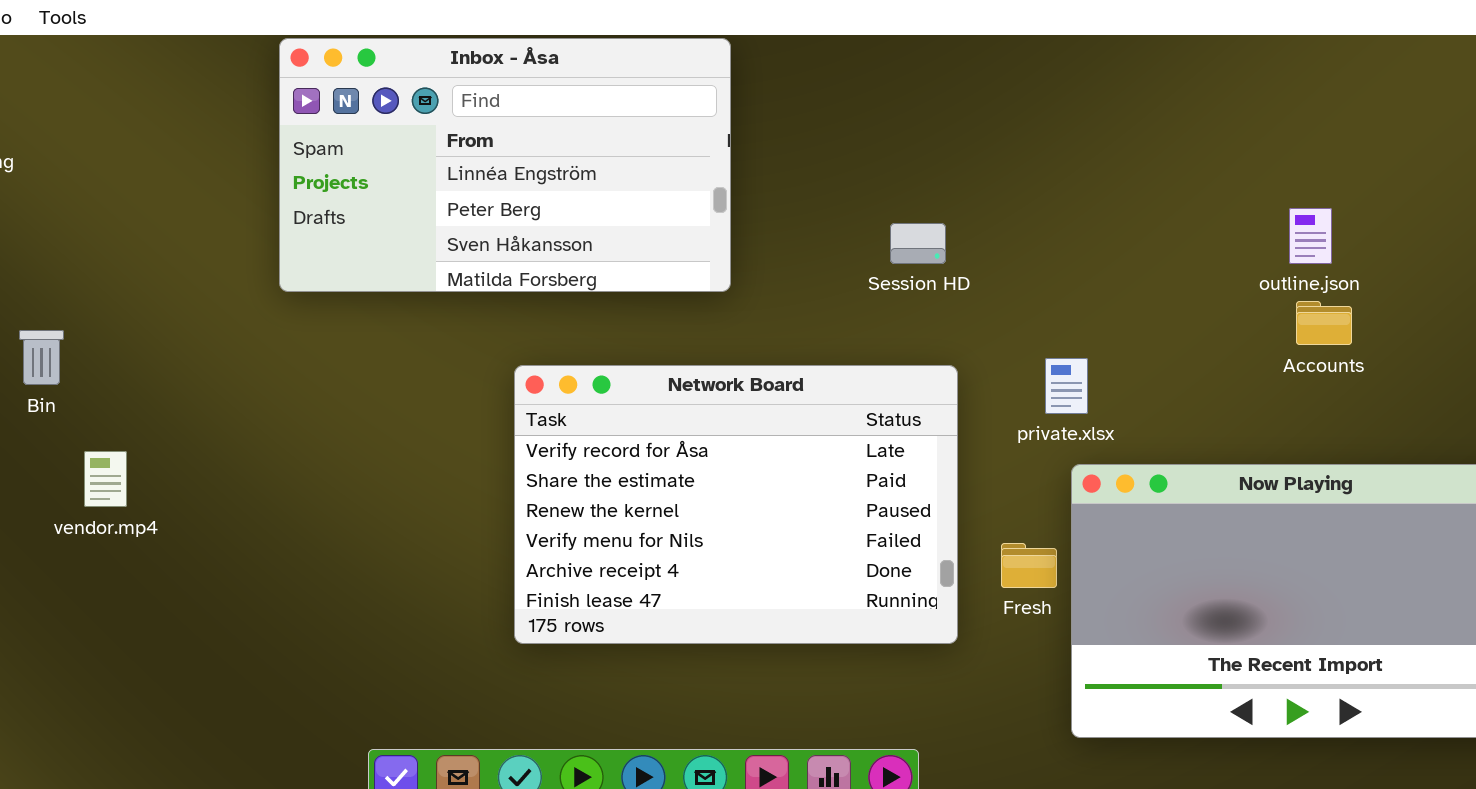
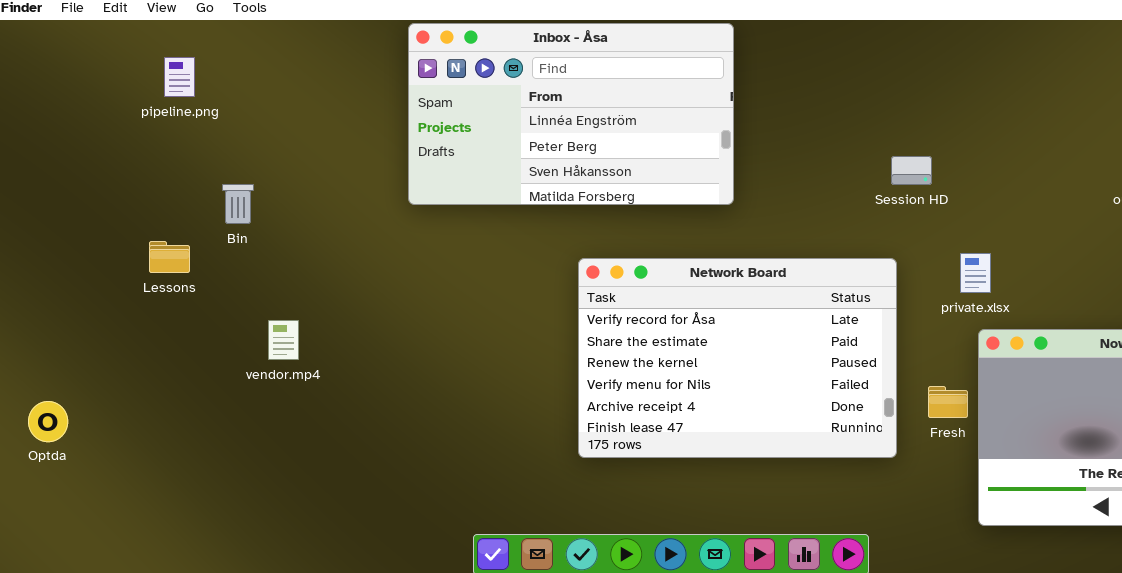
Session HD: [890,223,946,264] -> [891,156,932,185], moved
Bin: [19,330,64,385] -> [222,184,254,224], moved

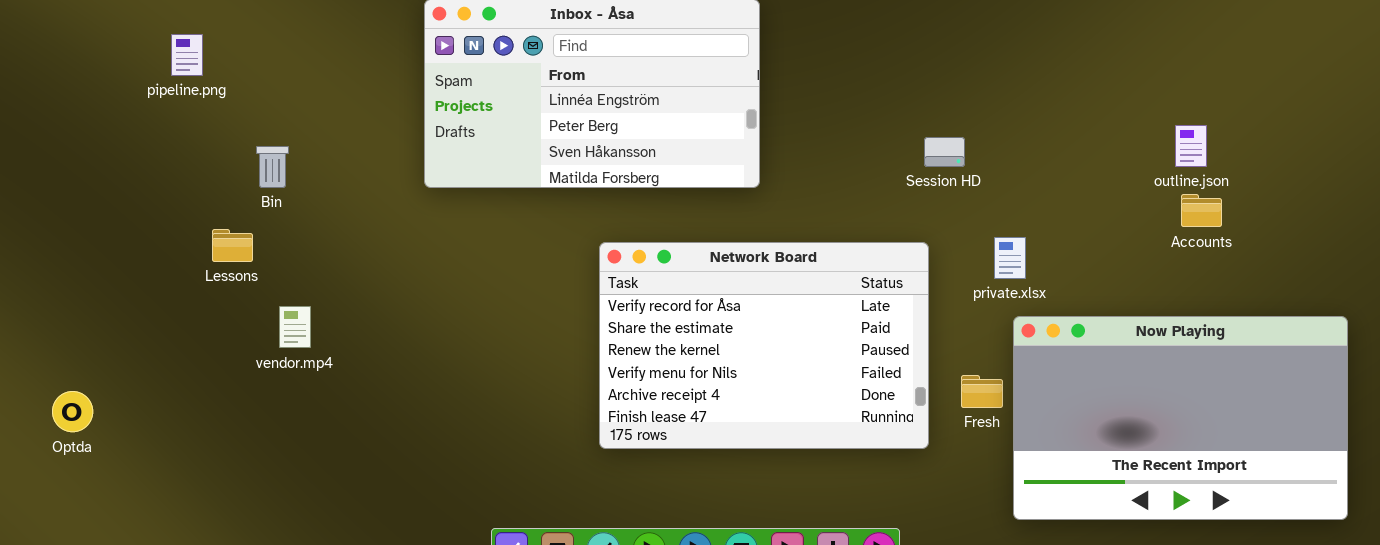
Bin: [222,184,254,224] -> [256,146,289,188], moved
Lessons: [149,241,190,273] -> [212,229,253,262], moved
Optda: [28,401,68,442] -> [52,391,93,432], moved

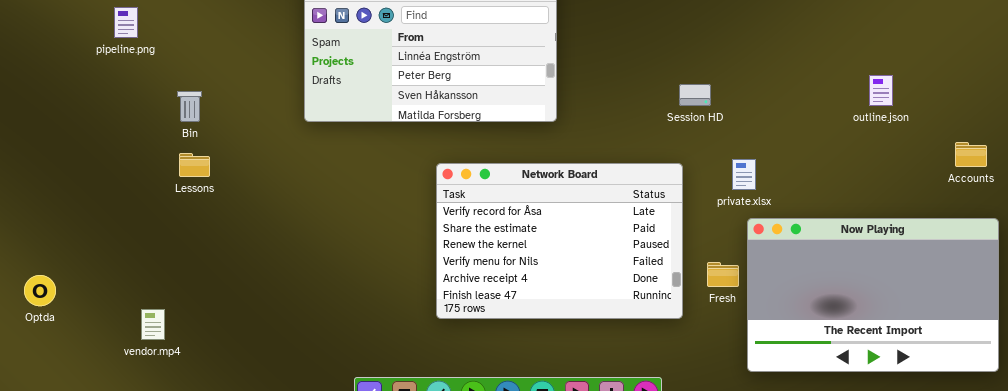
Accounts: [1181,194,1222,227] -> [955,142,987,167], moved
Lessons: [212,229,253,262] -> [179,153,210,177], moved
vendor.mp4: [279,306,311,348] -> [141,309,165,340], moved

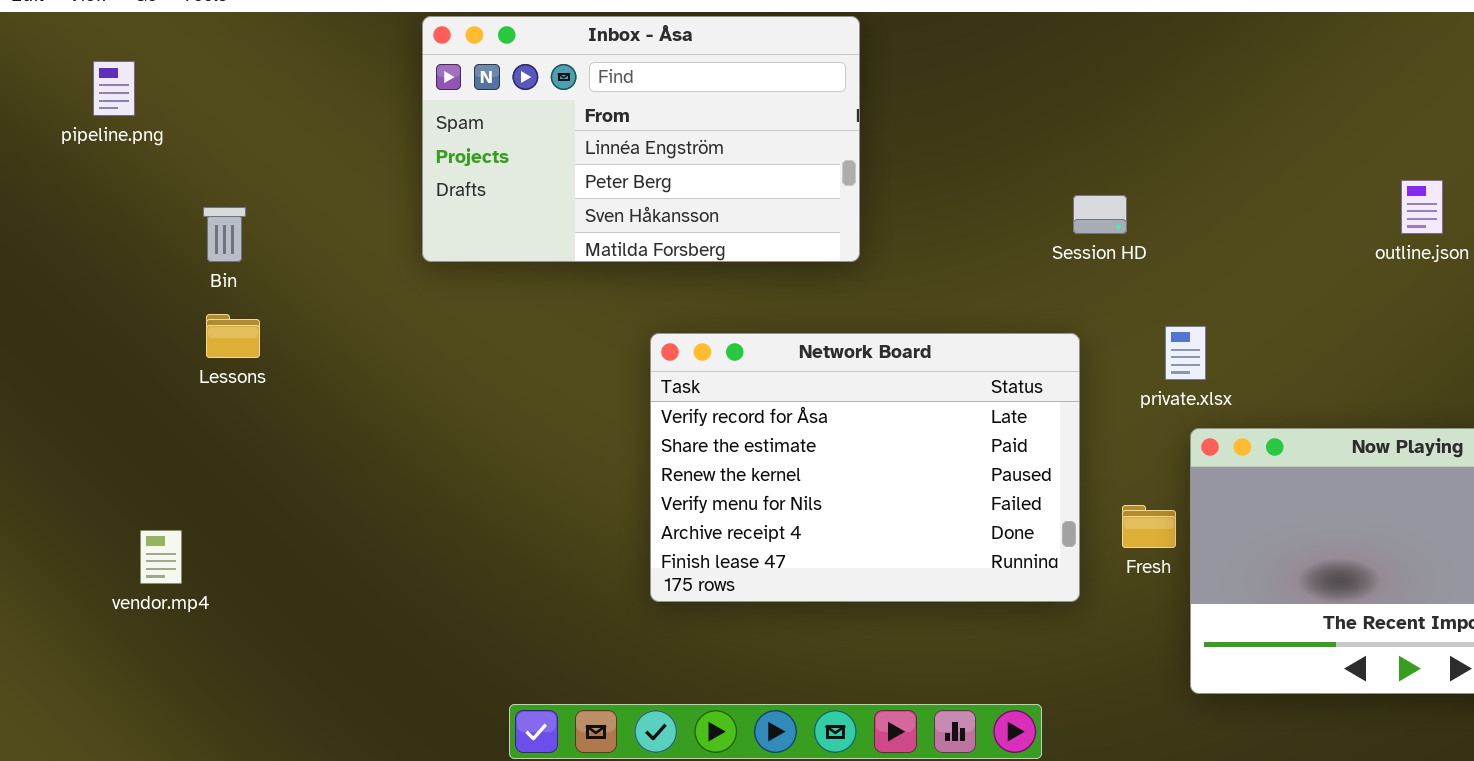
vendor.mp4: [141,309,165,340] -> [140,530,182,584], moved

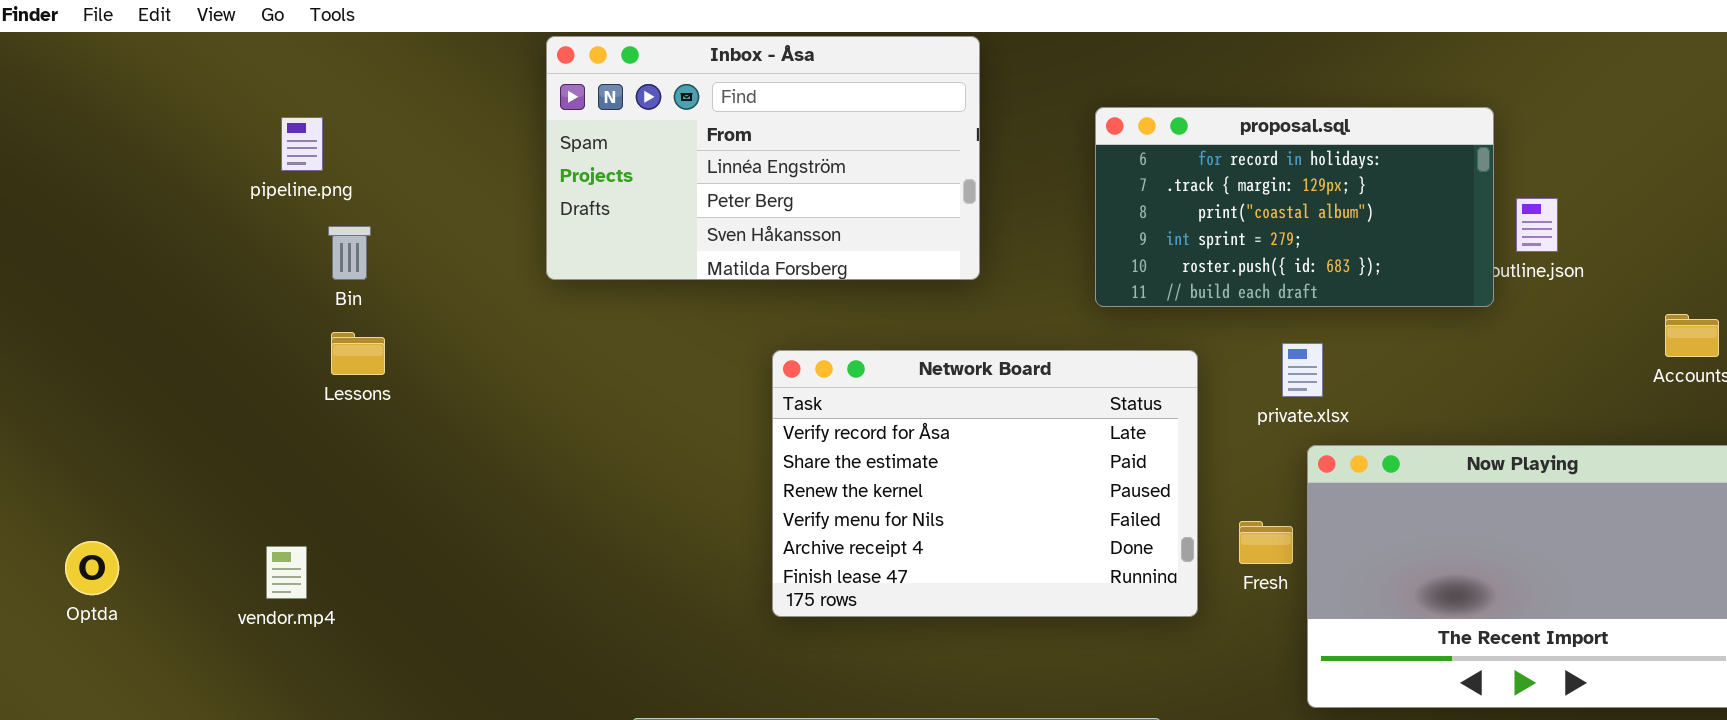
pipeline.png: [93,61,135,116] -> [281,117,323,171], moved
proposal.sql: none -> [1095,107,1494,307], opened

